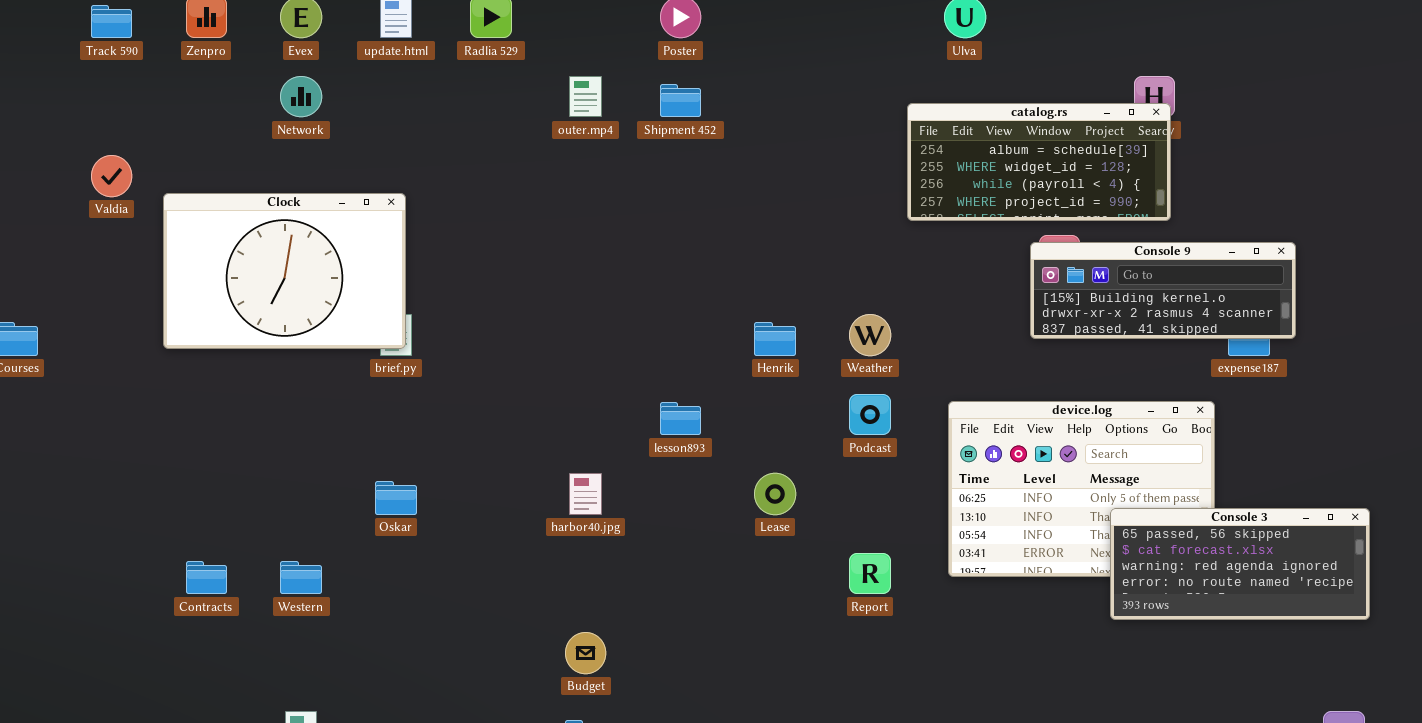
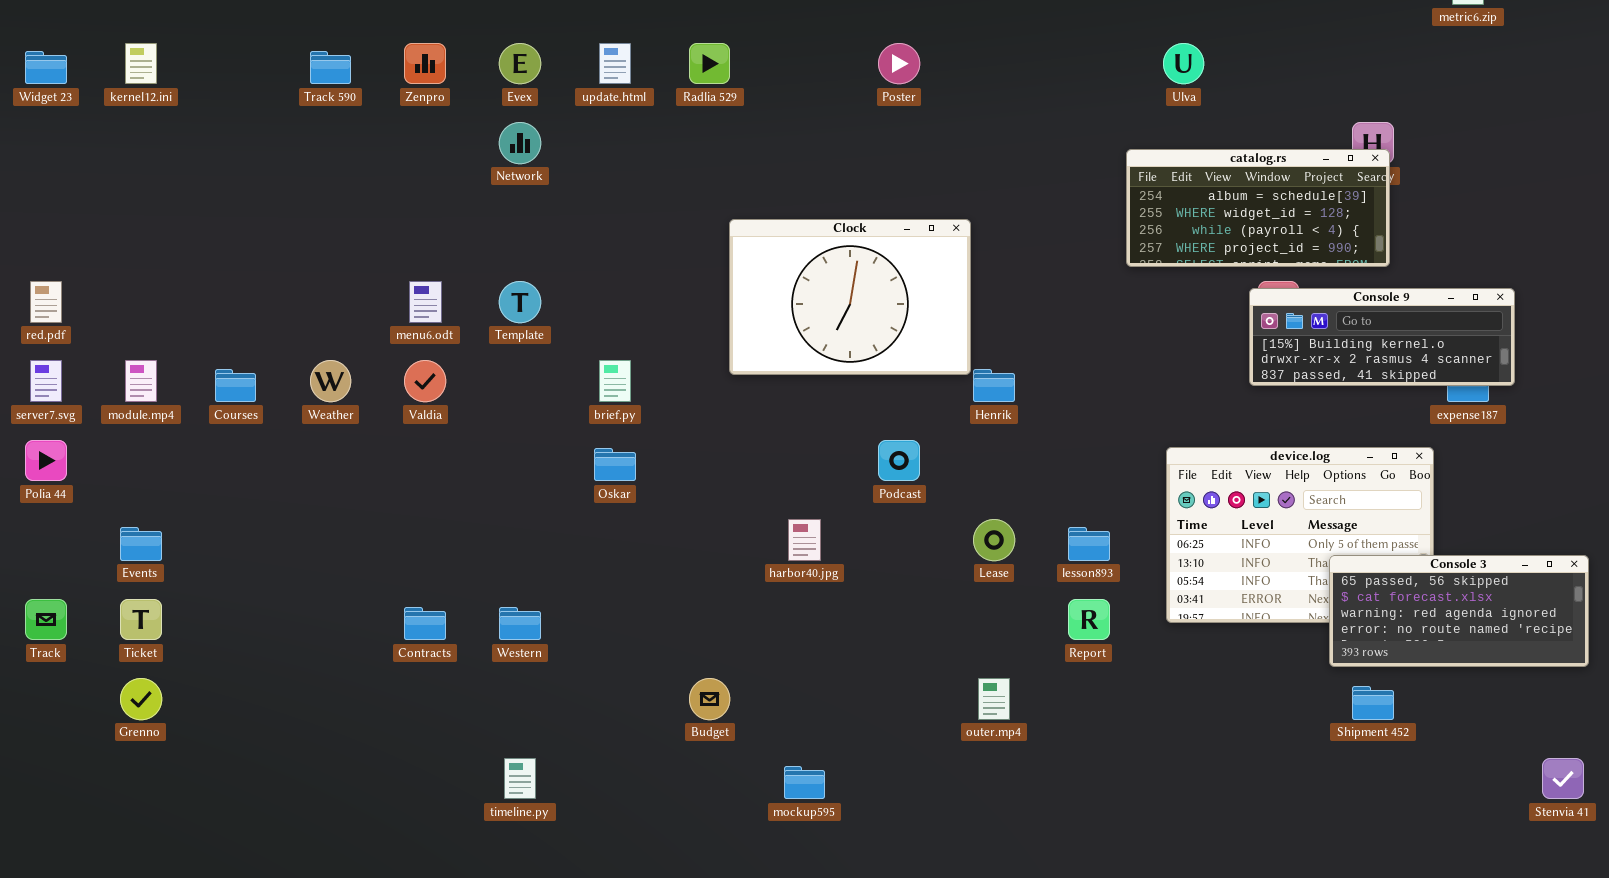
outer.mp4: [569,76,602,117] -> [978,678,1010,720], moved
Shipment 452: [660,84,701,117] -> [1352,686,1394,720], moved
Valdia: [91,155,132,197] -> [404,360,446,402], moved
Clock: [163,193,406,349] -> [729,219,971,375], moved
Weather: [849,314,891,356] -> [310,360,351,402], moved
Podcast: [849,394,891,435] -> [878,440,920,481], moved
lesson893: [660,402,701,435] -> [1068,527,1110,561], moved
Oskar: [375,481,417,515] -> [594,448,636,481], moved
Budget: [565,632,606,674] -> [689,678,730,720], moved

